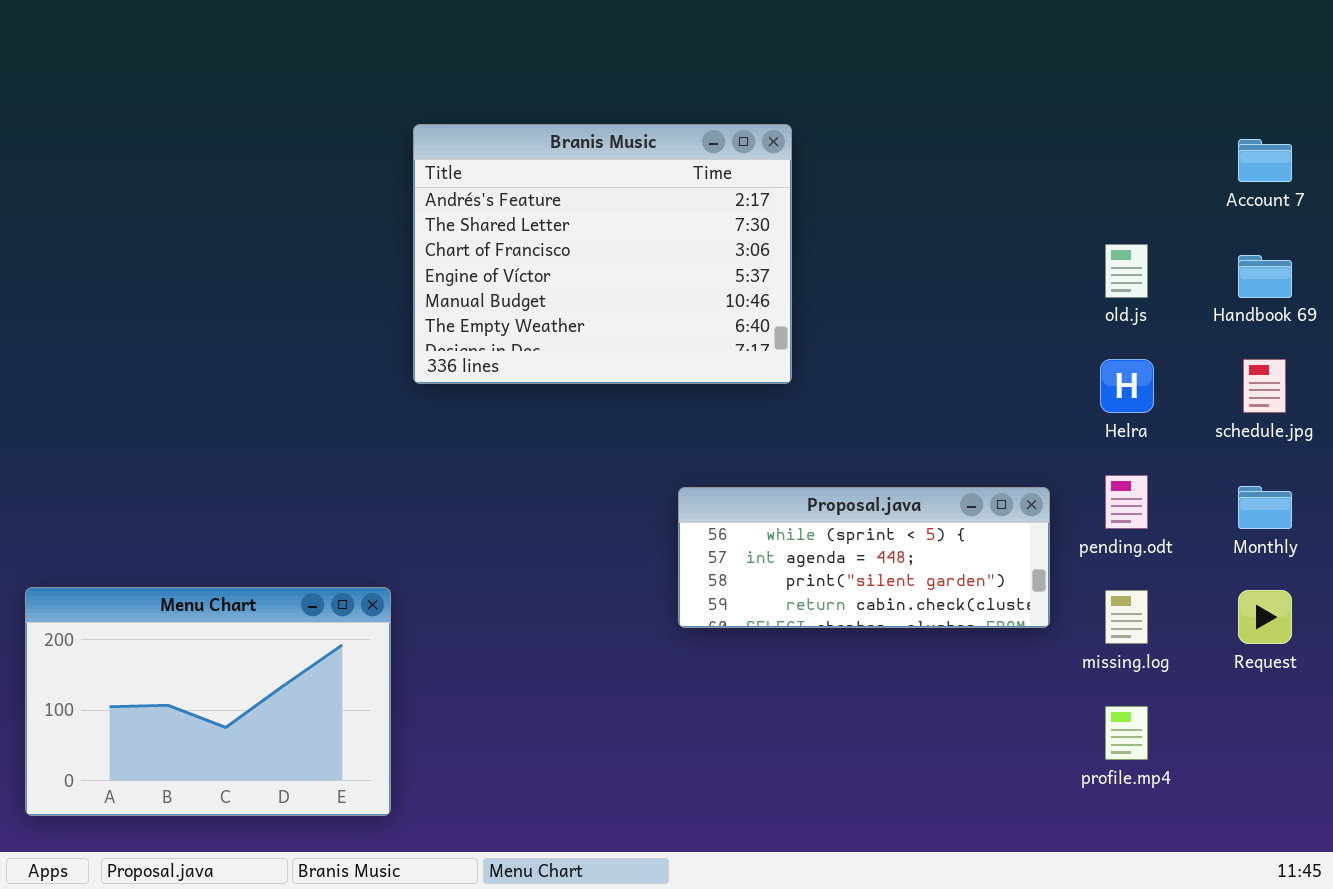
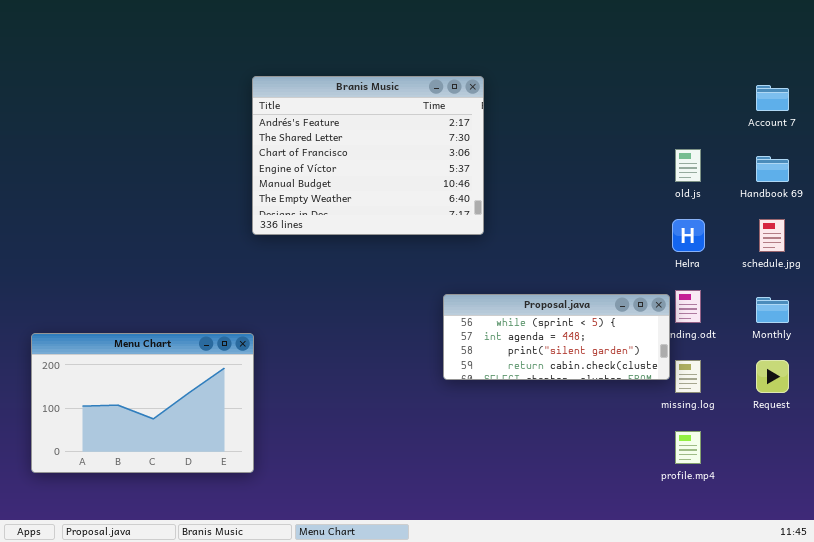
Proposal.java: [678,487,1050,628] -> [443,294,670,380], moved
Menu Chart: [25,587,391,816] -> [31,333,254,473], moved

